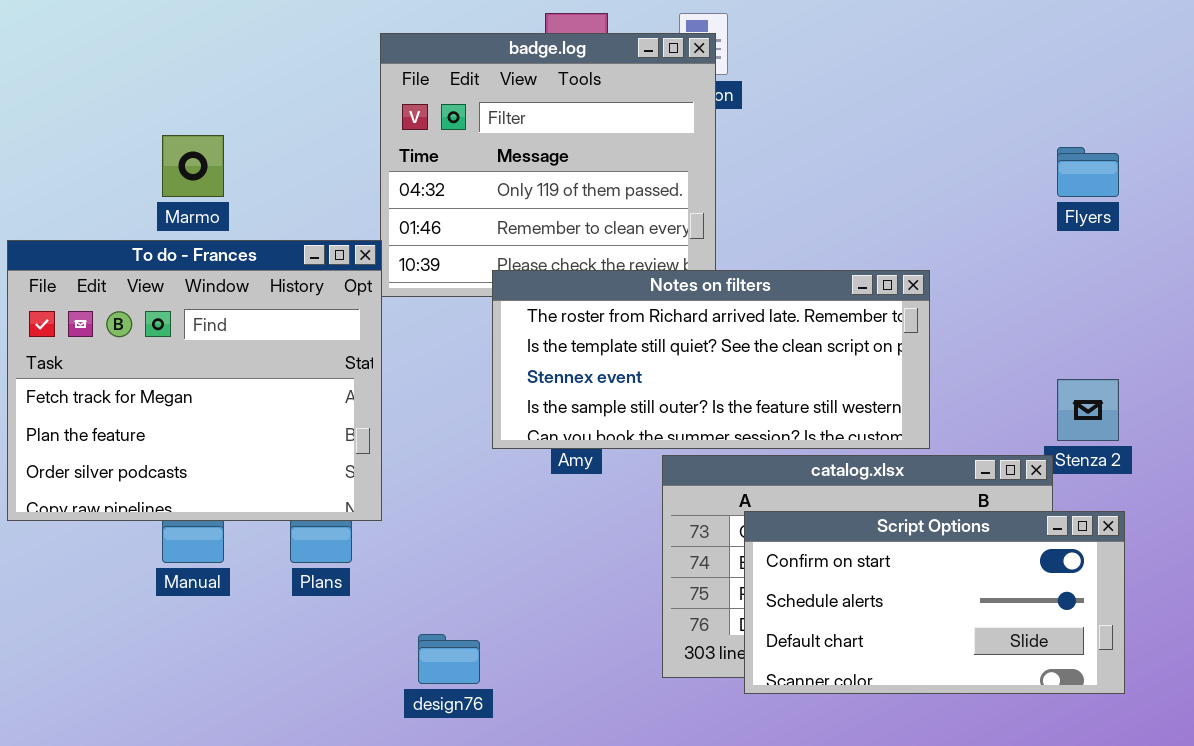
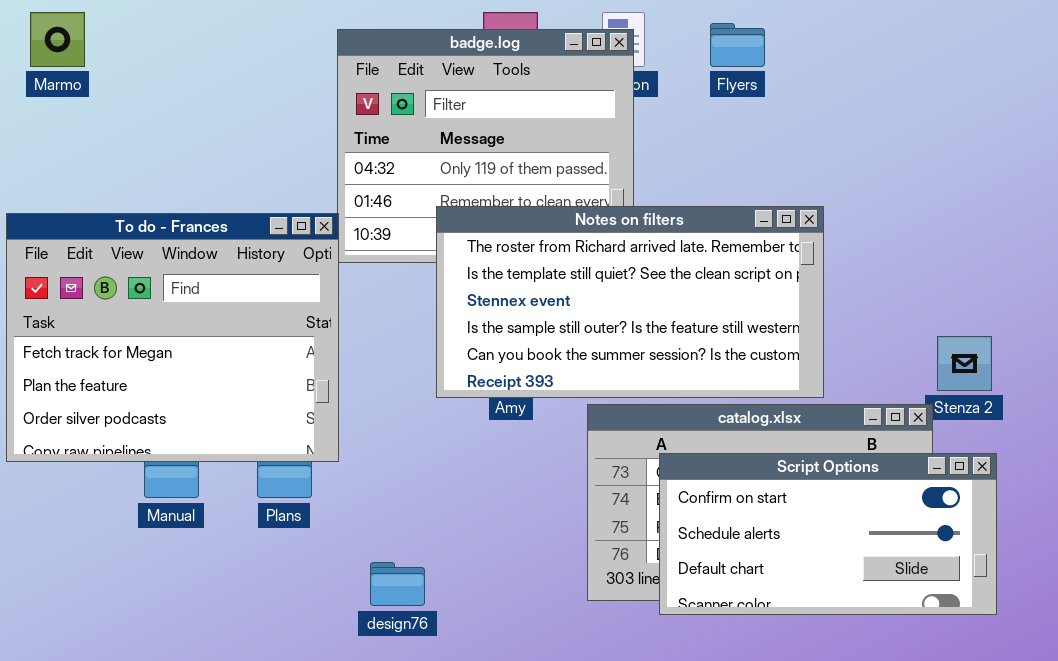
Marmo: [162,135,224,197] -> [30,12,85,67], moved
Flyers: [1057,147,1119,197] -> [710,23,765,67], moved
Notes on filters: [492,270,930,449] -> [436,206,824,398], resized

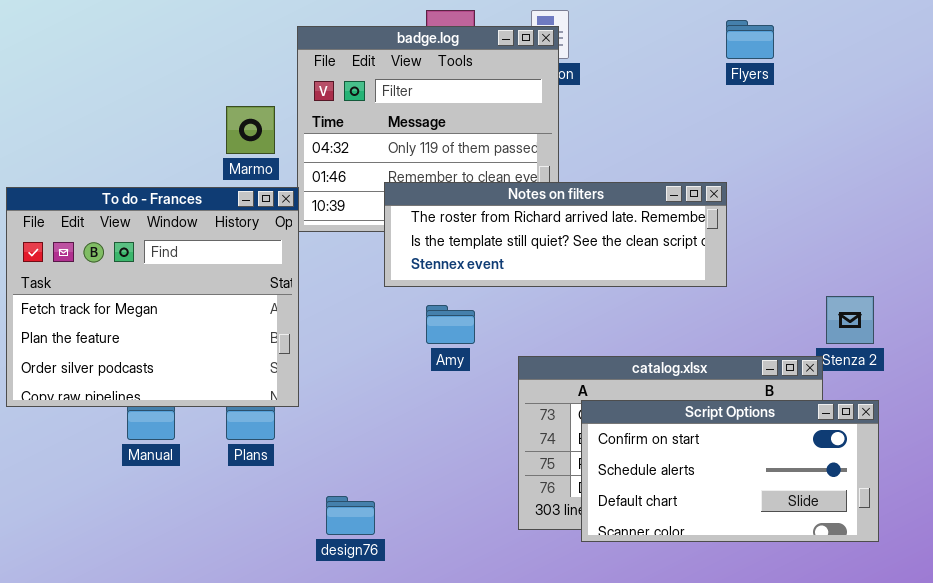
Marmo: [30,12,85,67] -> [226,106,275,154], moved
Flyers: [710,23,765,67] -> [726,20,774,59], moved
Notes on filters: [436,206,824,398] -> [384,182,727,287], resized

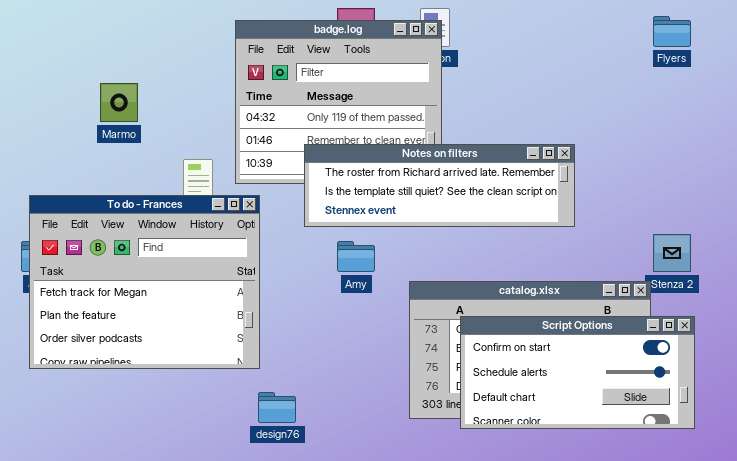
Flyers: [726,20,774,59] -> [653,16,691,47], moved
Marmo: [226,106,275,154] -> [100,83,138,122], moved
To do - Frances: [6,187,299,407] -> [29,195,260,369], moved

